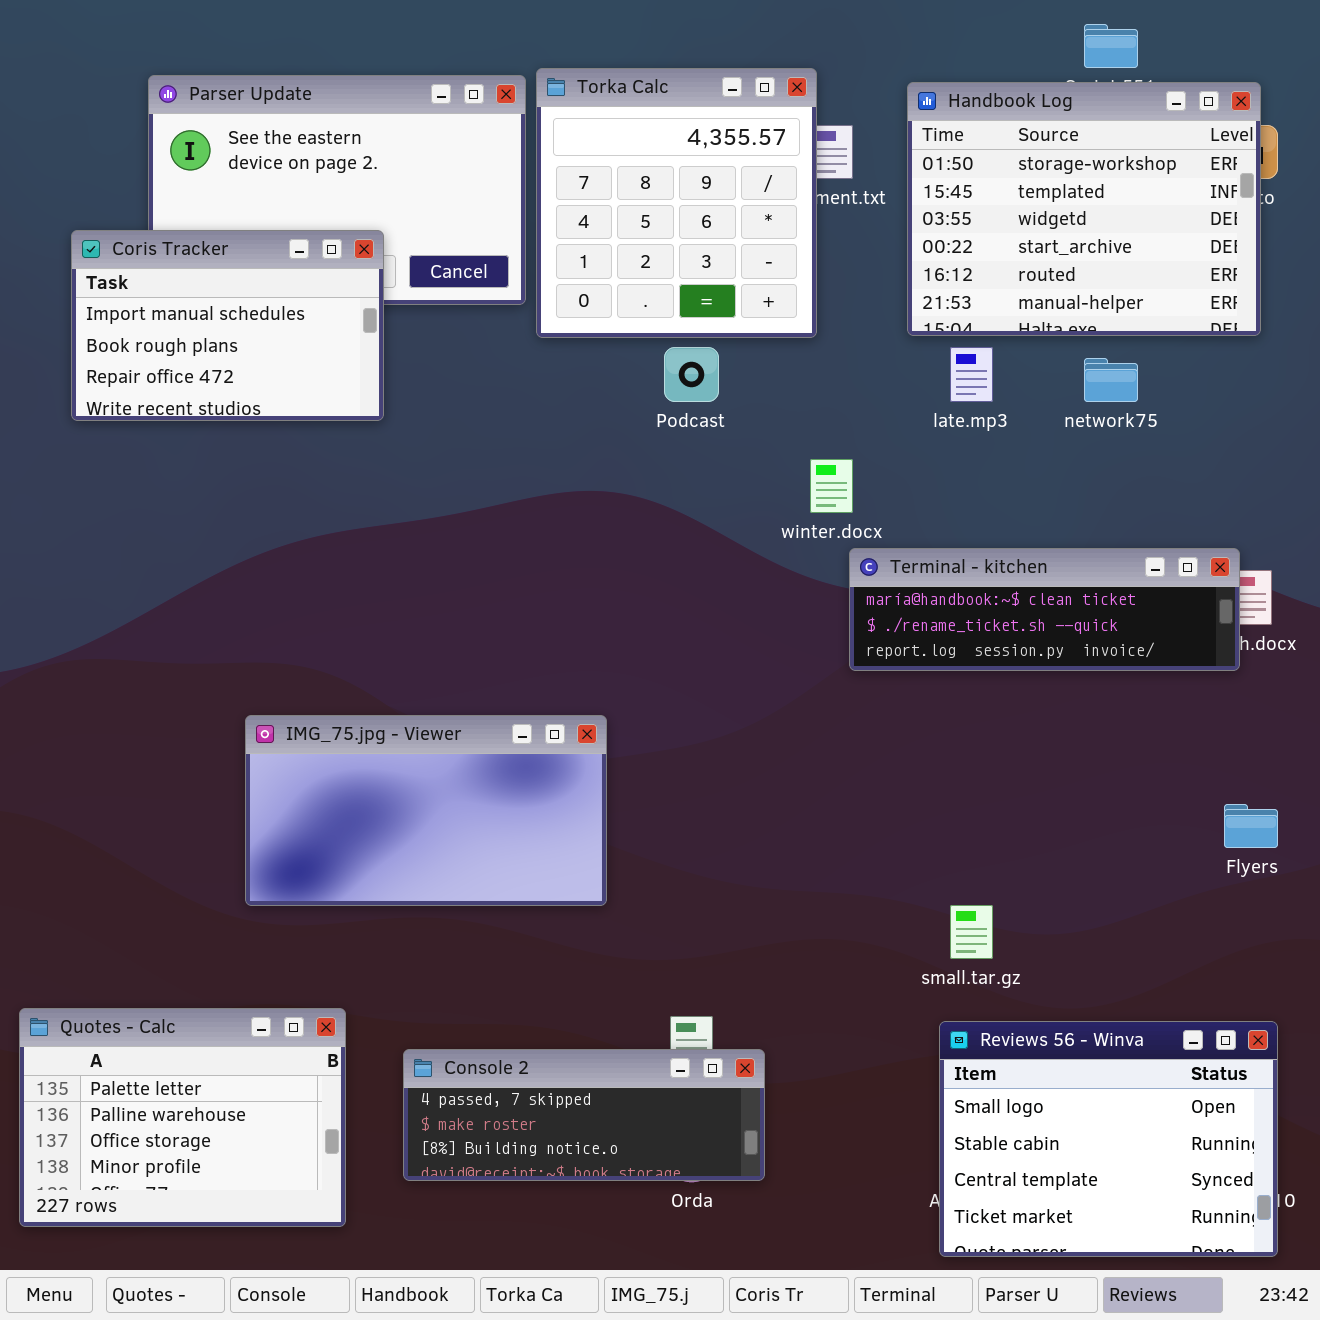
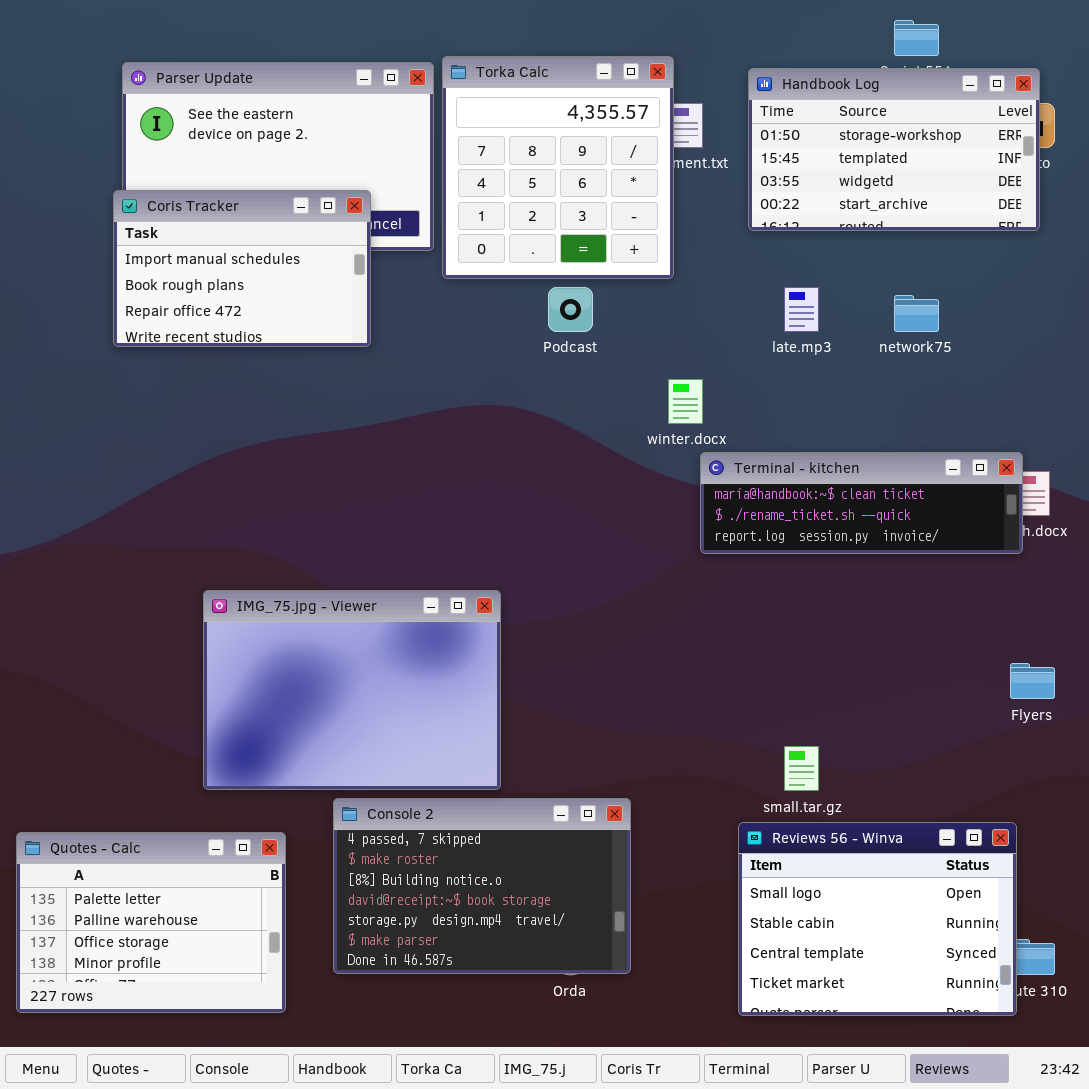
Handbook Log: [907,82,1261,336] -> [748,68,1040,231], resized
Coris Tracker: [71,230,384,421] -> [113,190,371,347], moved
IMG_75.jpg - Viewer: [245,715,607,906] -> [203,590,501,790], resized
Reviews 56 - Winva: [939,1021,1278,1257] -> [738,822,1017,1016], moved
Console 2: [403,1049,765,1181] -> [333,798,631,974], resized

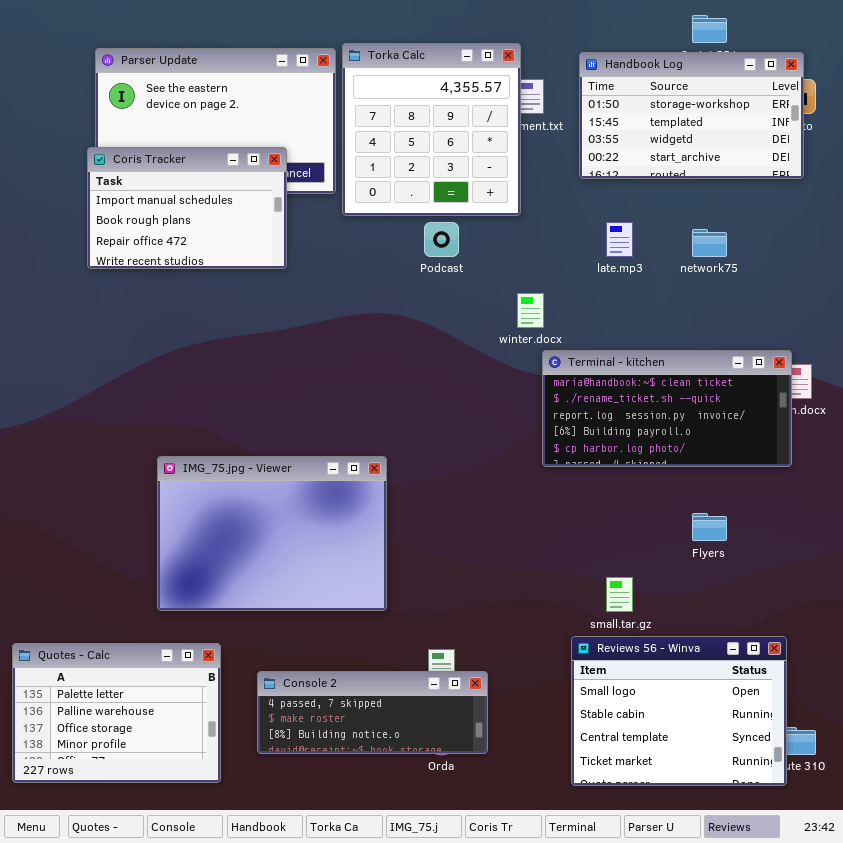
Terminal - kitchen: [700,452,1023,554] -> [542,350,792,467], resized
Flyers: [1010,663,1055,699] -> [692,513,727,541], moved
Console 2: [333,798,631,974] -> [257,671,488,754], resized

